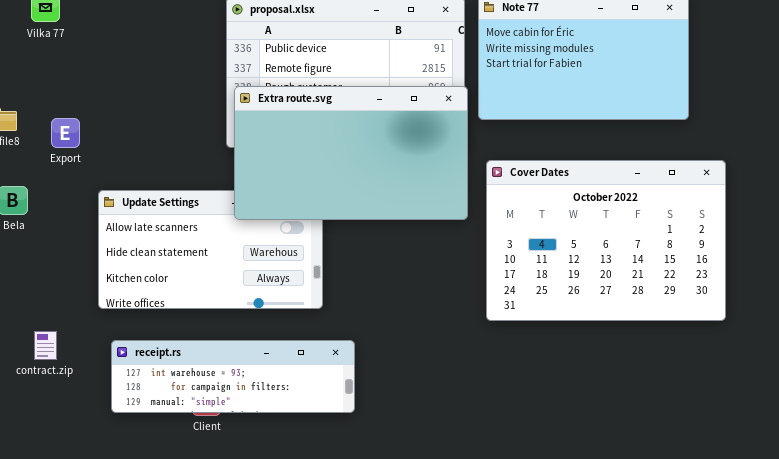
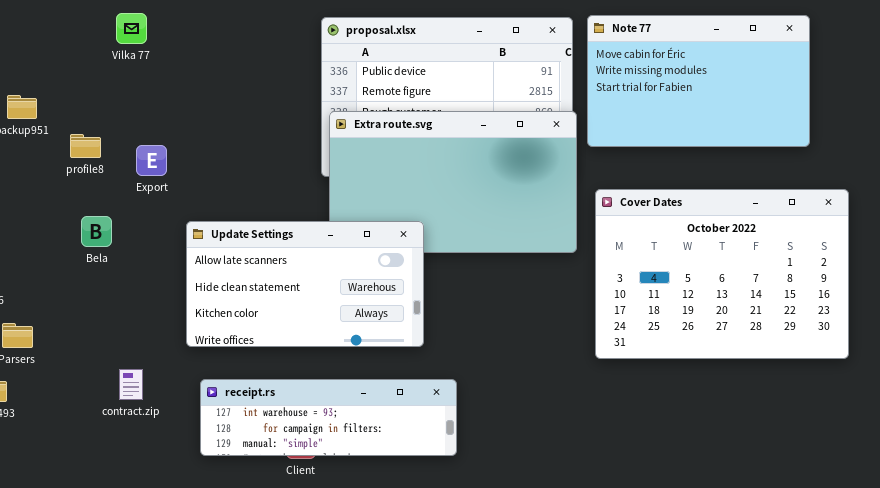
Update Settings: [98,190,323,309] -> [186,221,424,347], raised

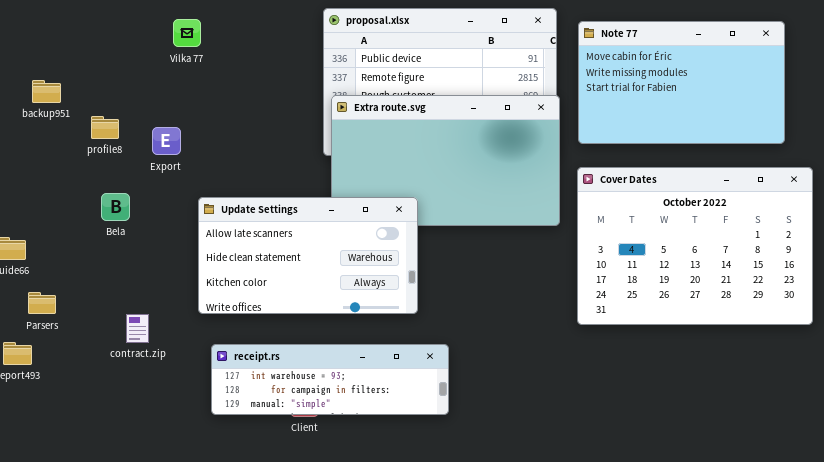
Vilka 77: [116,13,147,44] -> [173,19,201,47], moved
Note 77: [587,15,810,147] -> [578,21,785,144], moved
contract.zip: [119,369,143,400] -> [126,314,149,343], moved

